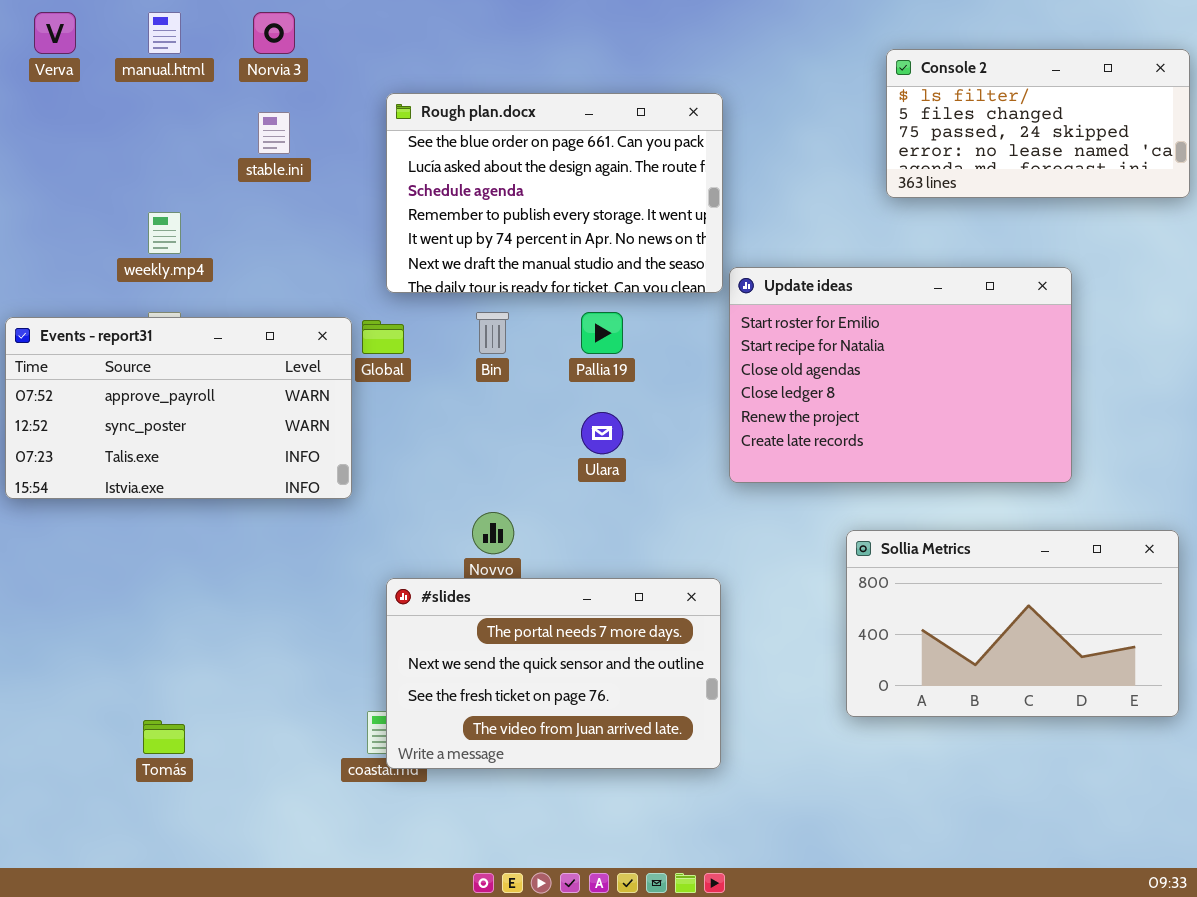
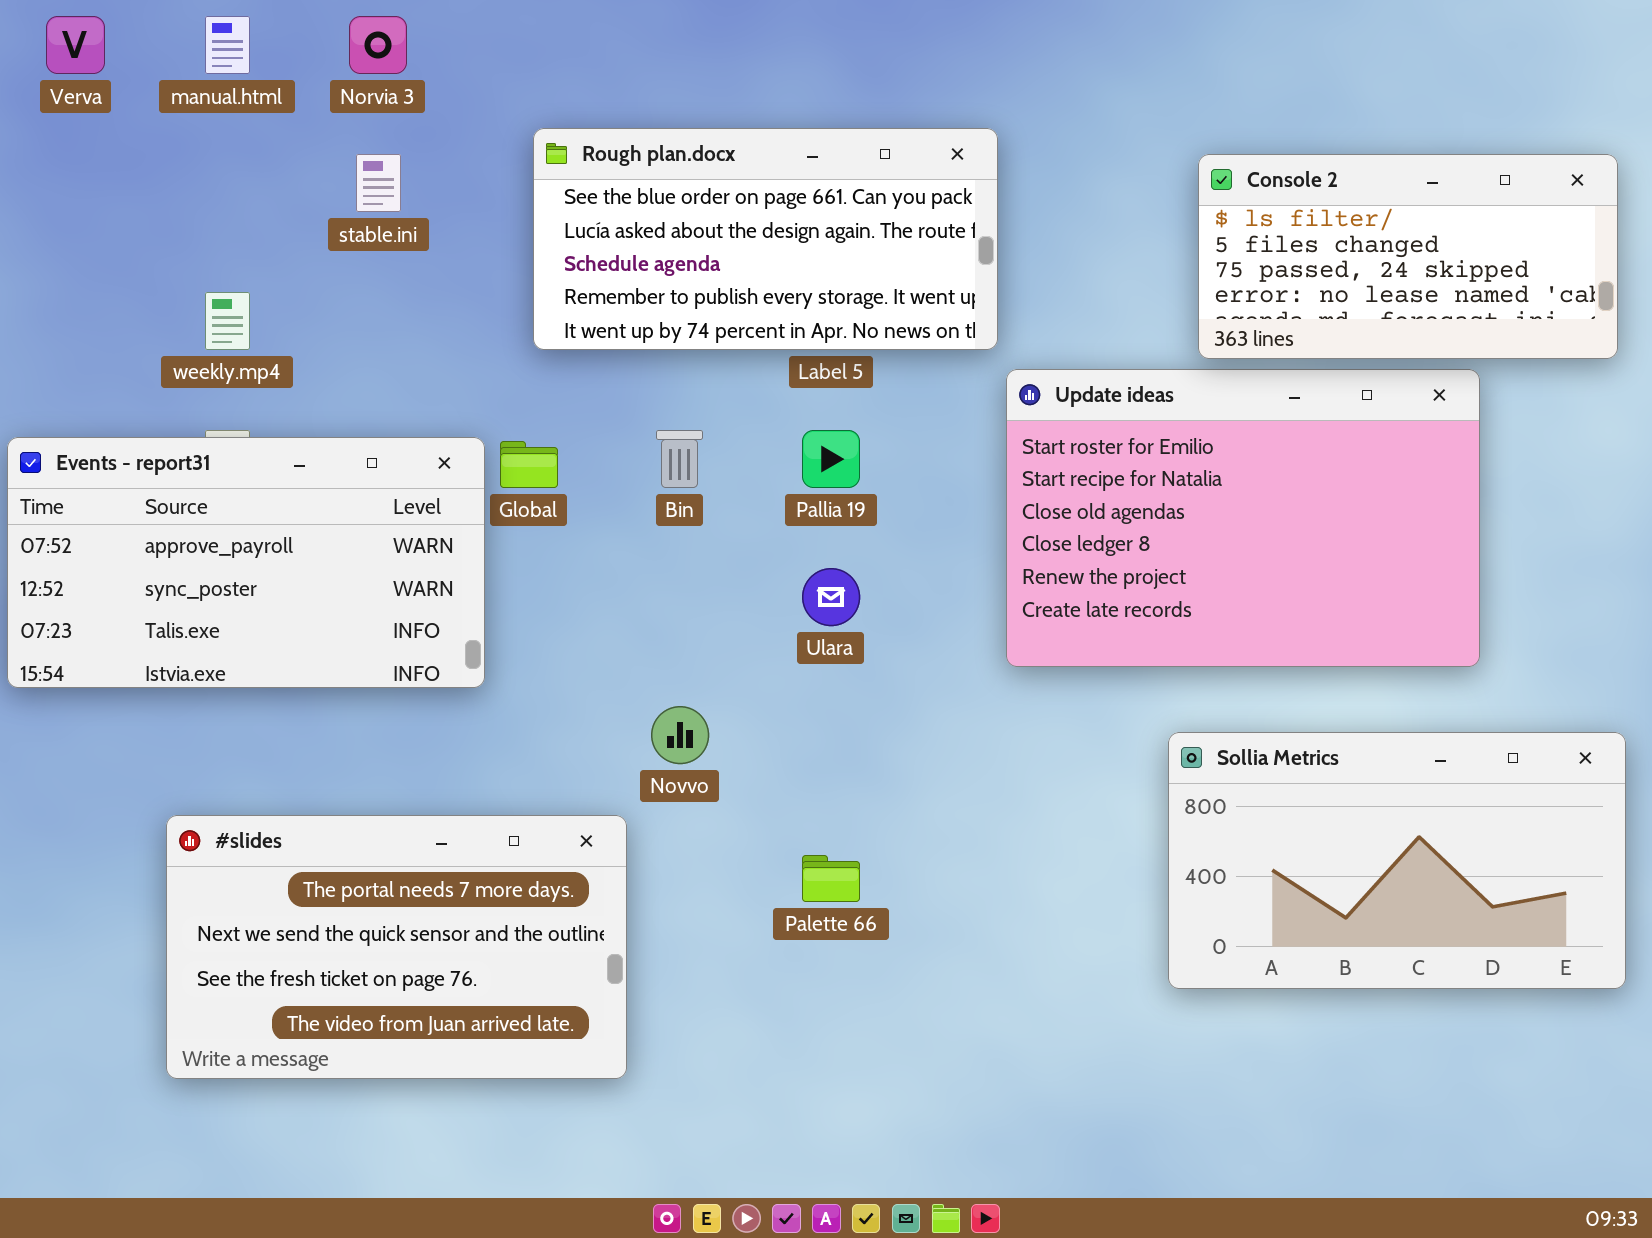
Console 2: [886,49,1190,198] -> [1198,154,1618,359], moved
Rough plan.docx: [386,93,723,293] -> [533,128,998,350], resized
#slides: [386,578,721,769] -> [166,815,627,1079], moved

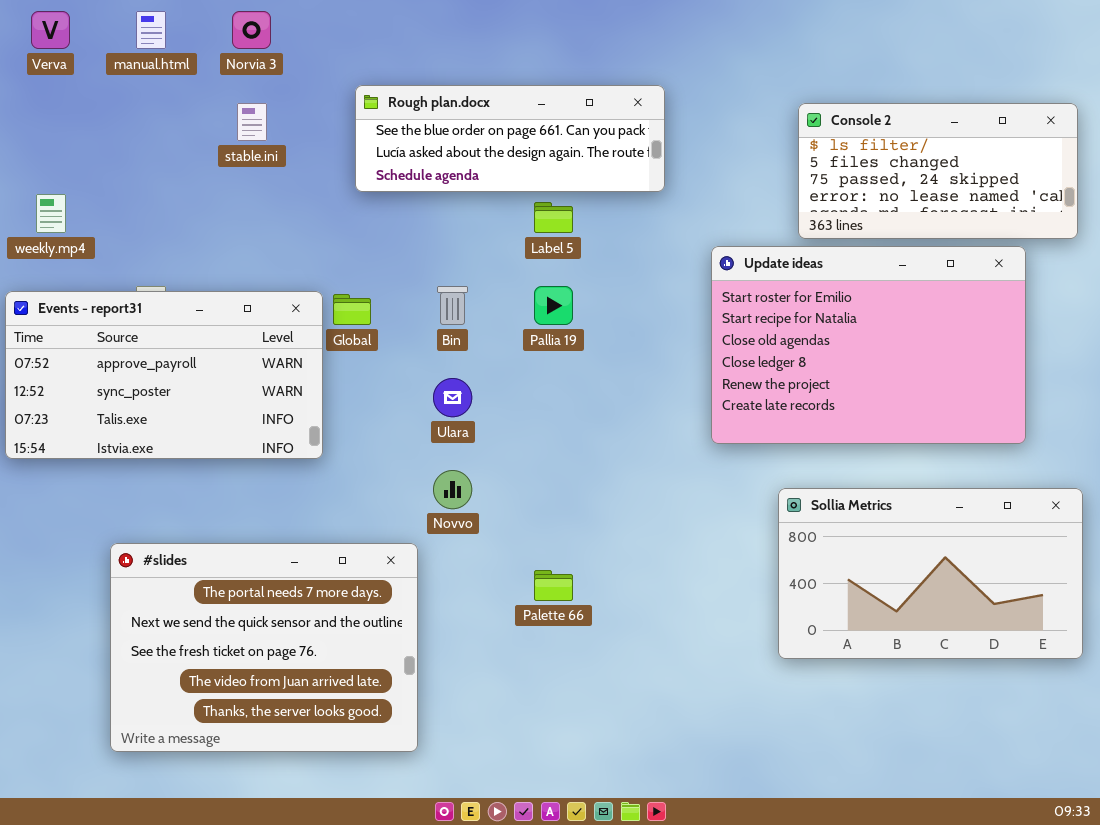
Rough plan.docx: [533,128,998,350] -> [355,85,665,192], resized
weekly.mp4: [205,292,250,350] -> [36,194,66,233], moved
Update ideas: [1006,369,1480,667] -> [711,246,1026,444], moved
Ulara: [802,568,860,626] -> [433,378,472,417], moved
#slides: [166,815,627,1079] -> [110,543,418,752], resized

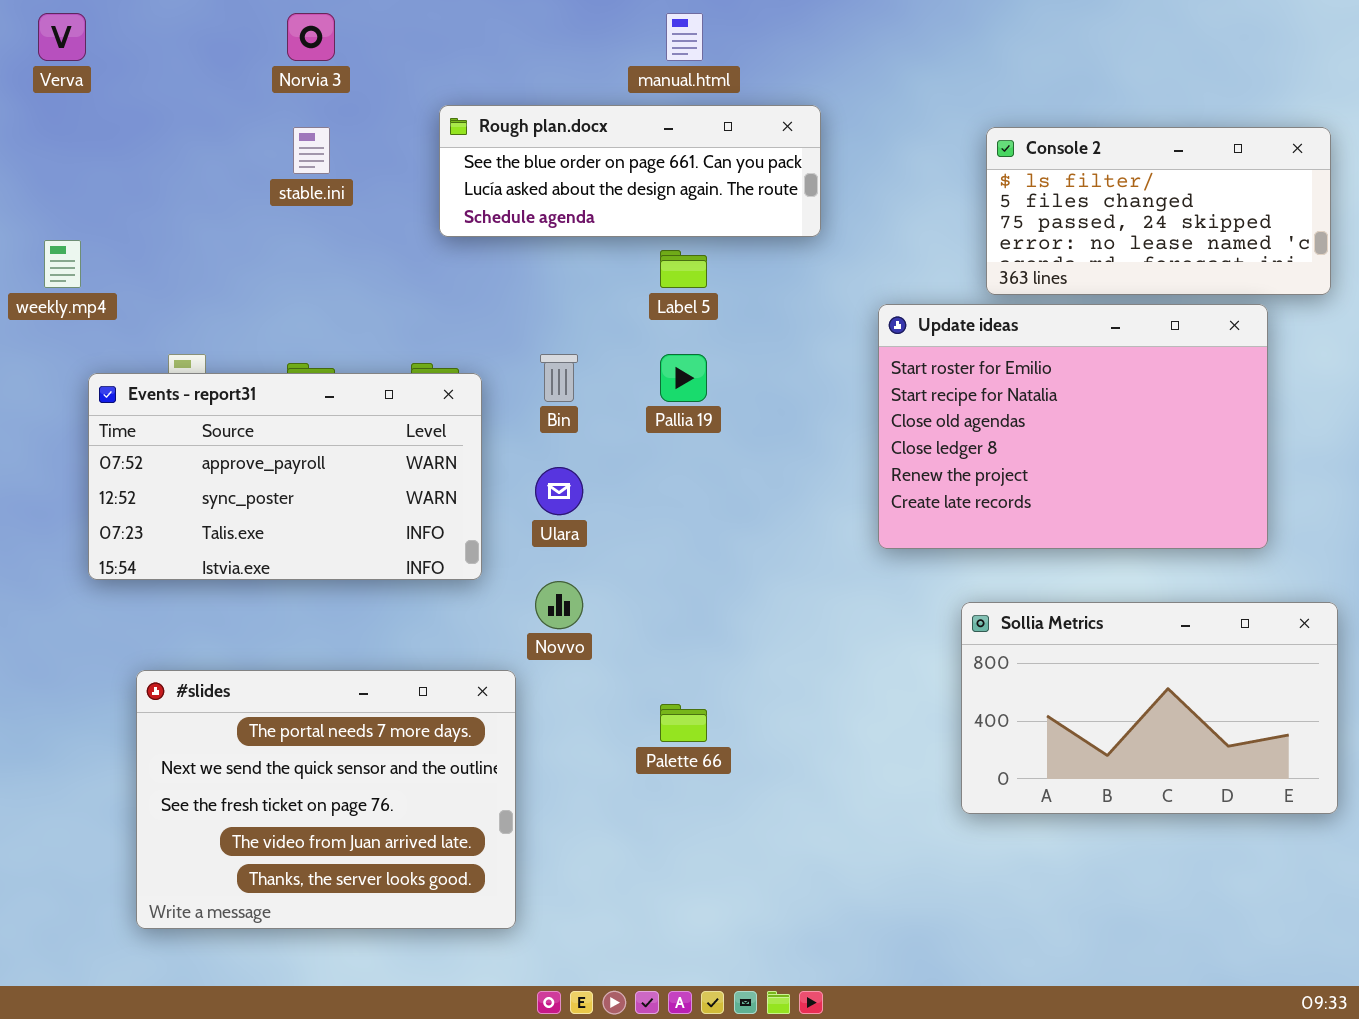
manual.html: [136,11,166,49] -> [666,13,703,61], moved
Events - report31: [5,291,323,459] -> [88,373,482,580], moved

